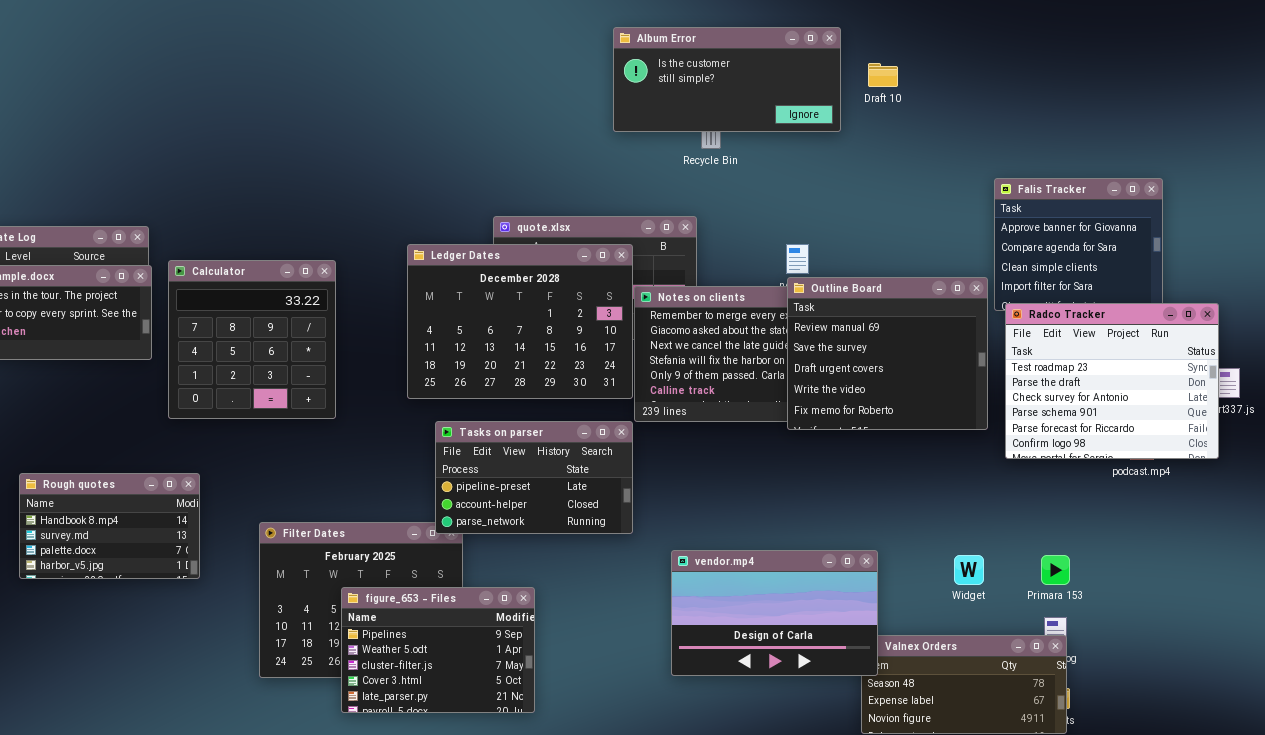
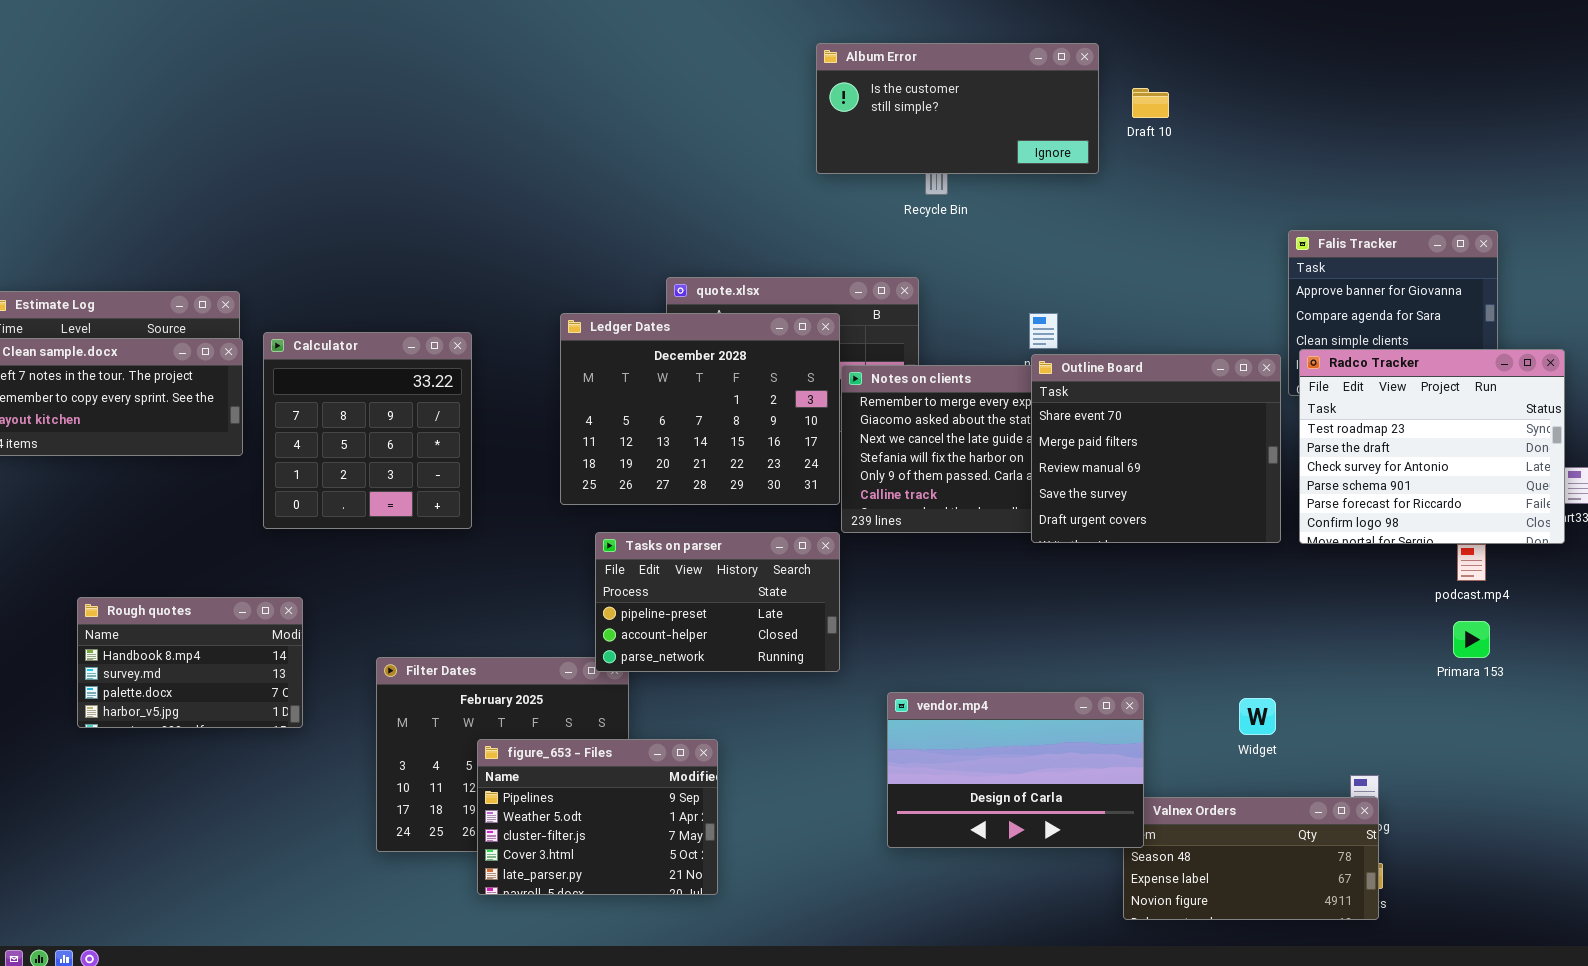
Outline Board: [787,277,988,430] -> [1031,354,1281,543], scrolled up 2 rows
Radco Tracker: [1005,303,1219,459] -> [1299,349,1565,544], moved
Primara 153: [1041,555,1070,585] -> [1453,621,1490,658], moved

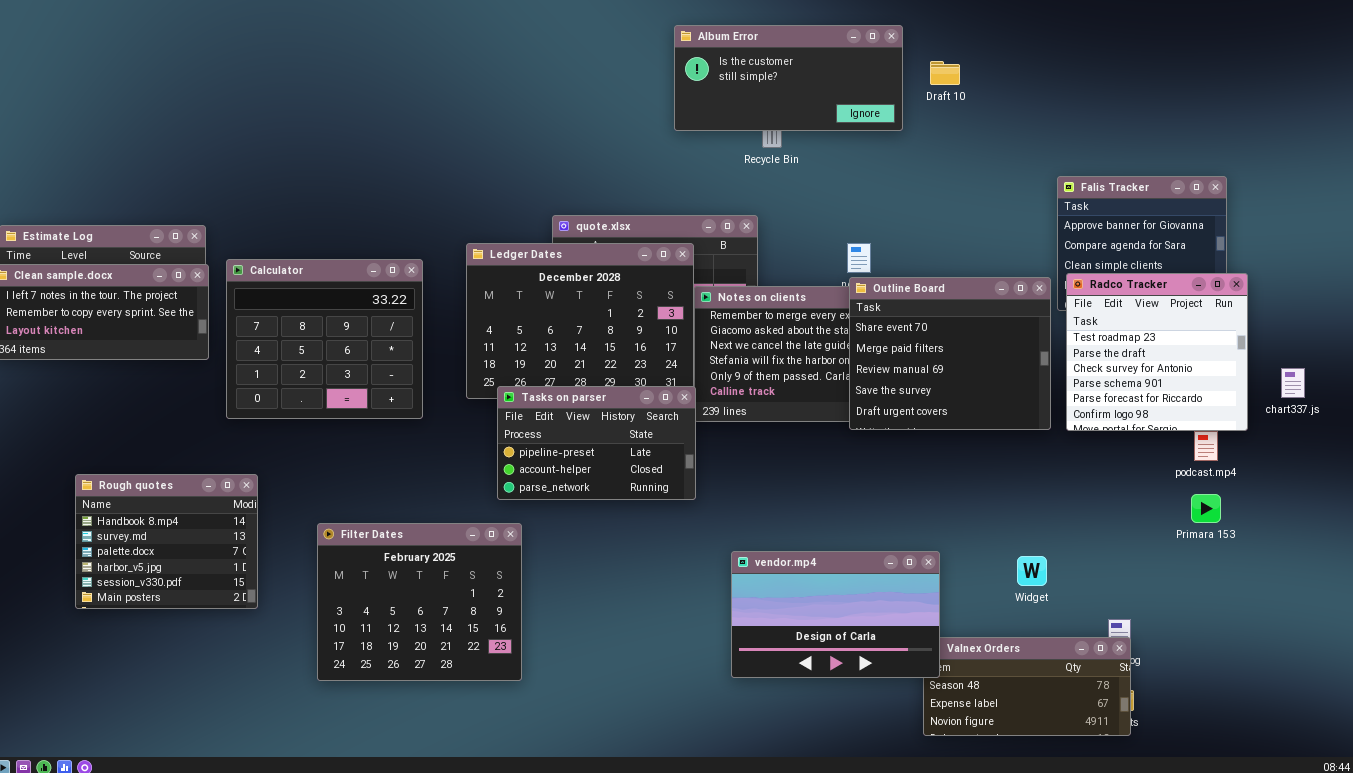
Calculator: [263,332,472,529] -> [226,259,423,419], resized
Radco Tracker: [1299,349,1565,544] -> [1066,273,1248,431], resized
Tasks on parser: [595,532,840,672] -> [497,386,696,500], moved
Rough quotes: [77,597,303,728] -> [75,474,258,609], resized
figure_653 - Files: [477,739,718,895] -> none, closed

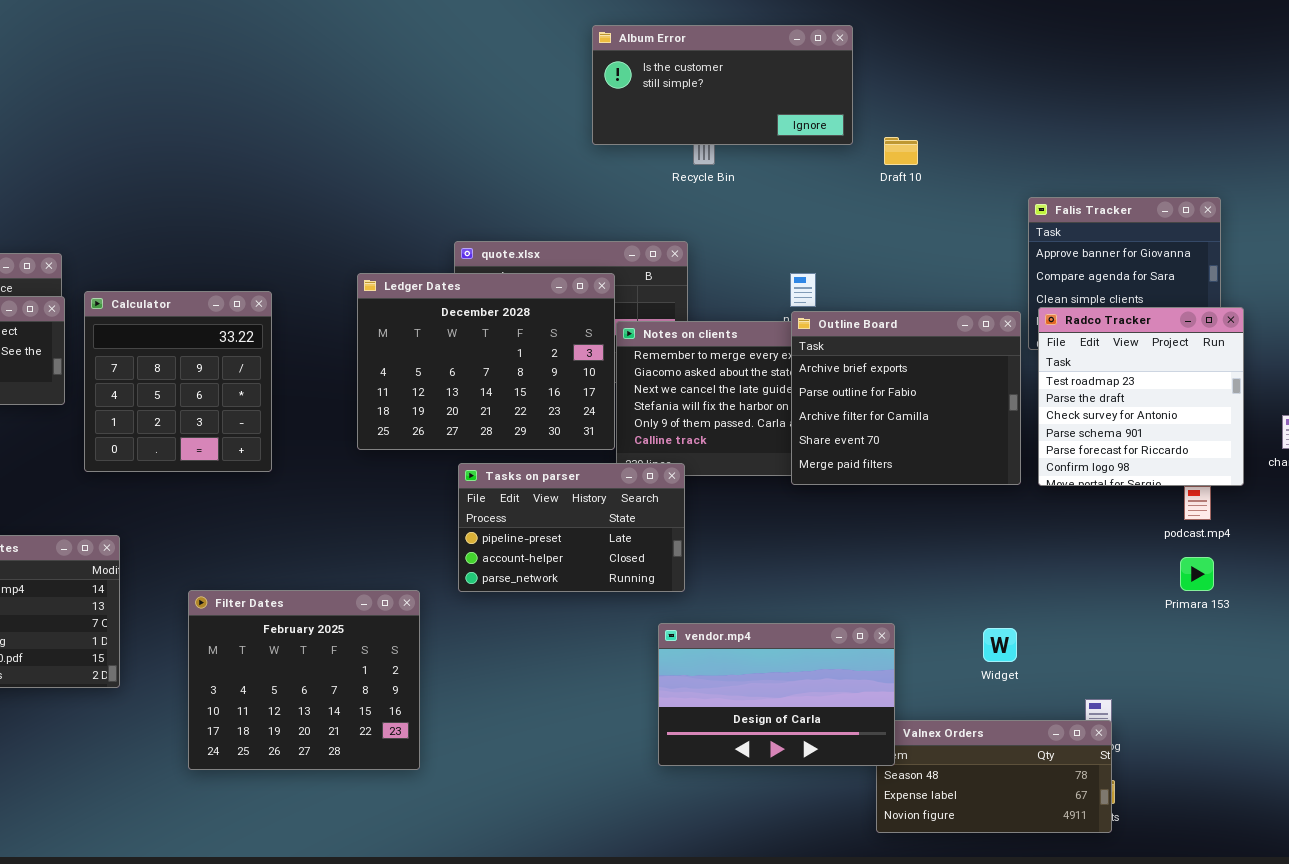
Draft 10: [930,61,960,85] -> [884,137,918,165], moved
Calculator: [226,259,423,419] -> [84,291,272,472], resized
Outline Board: [849,277,1051,430] -> [791,311,1021,485], scrolled up 3 rows
Tasks on parser: [497,386,696,500] -> [458,463,685,592], moved

